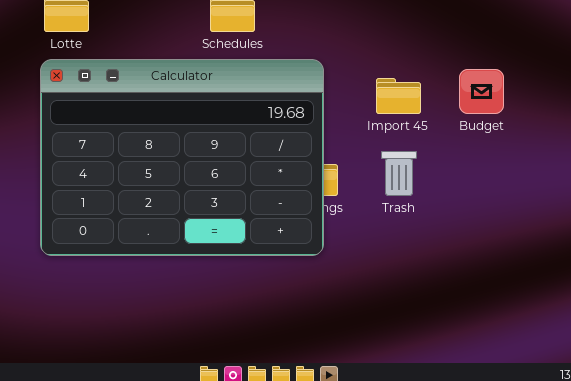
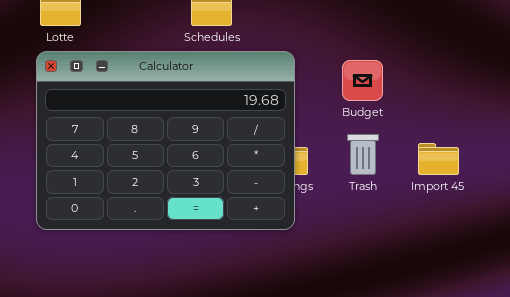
Budget: [459,69,504,114] -> [342,60,383,101], moved
Import 45: [376,78,421,114] -> [418,143,459,175], moved

